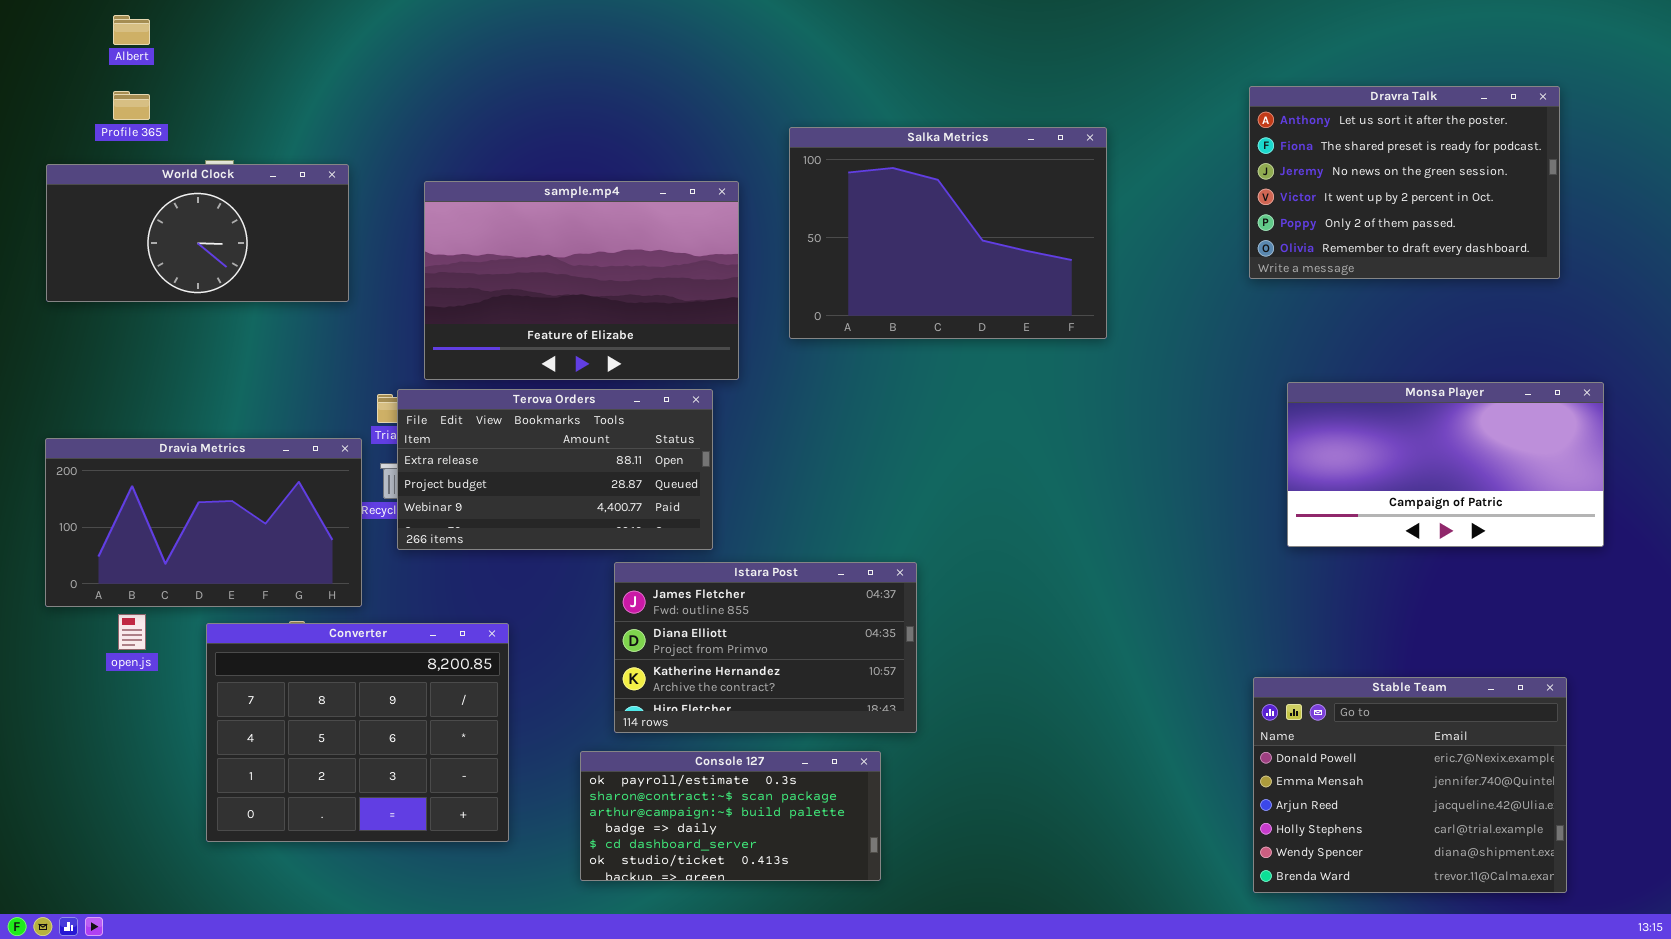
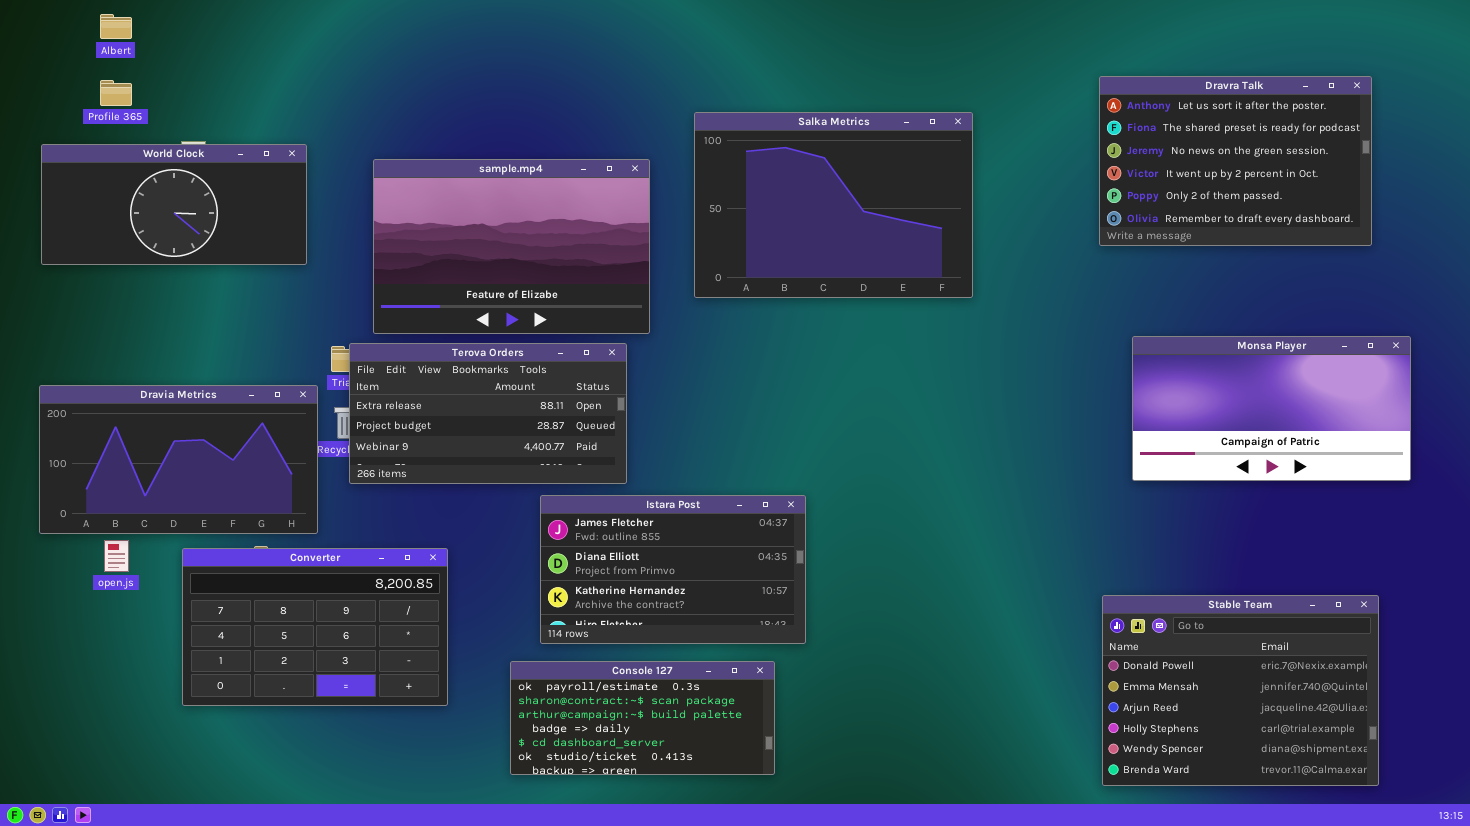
Converter: [206,623,509,842] -> [182,548,448,706], resized

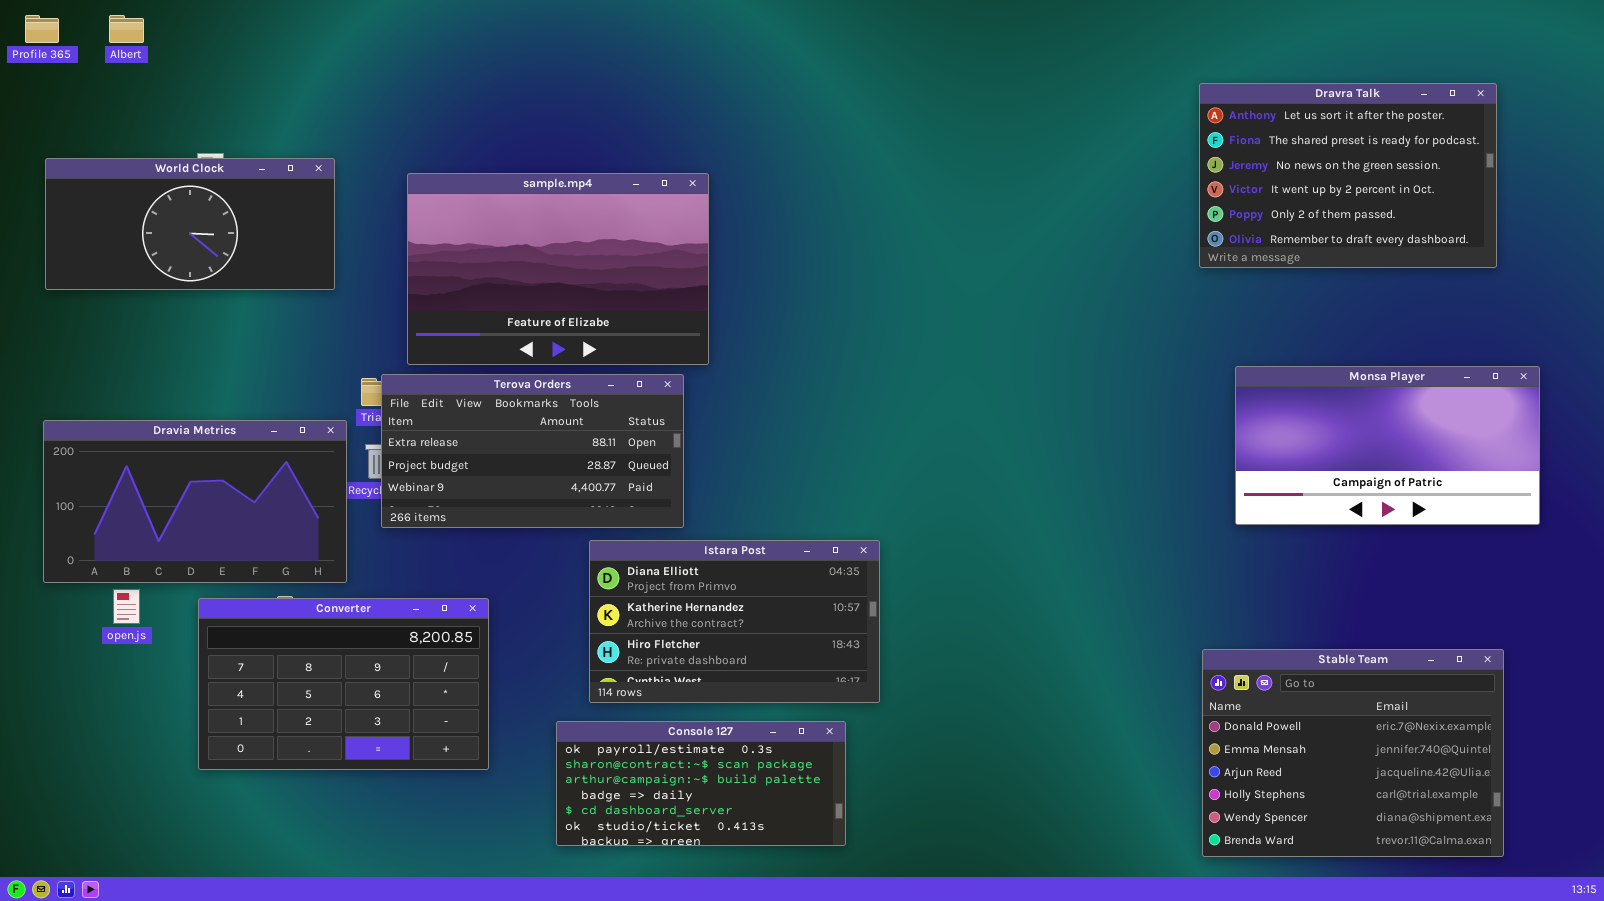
Profile 365: [100,80,132,106] -> [25,15,59,43], moved
Salka Metrics: [694,112,973,298] -> none, closed
Istara Post: [540,495,806,644] -> [589,540,880,703], scrolled down 1 row

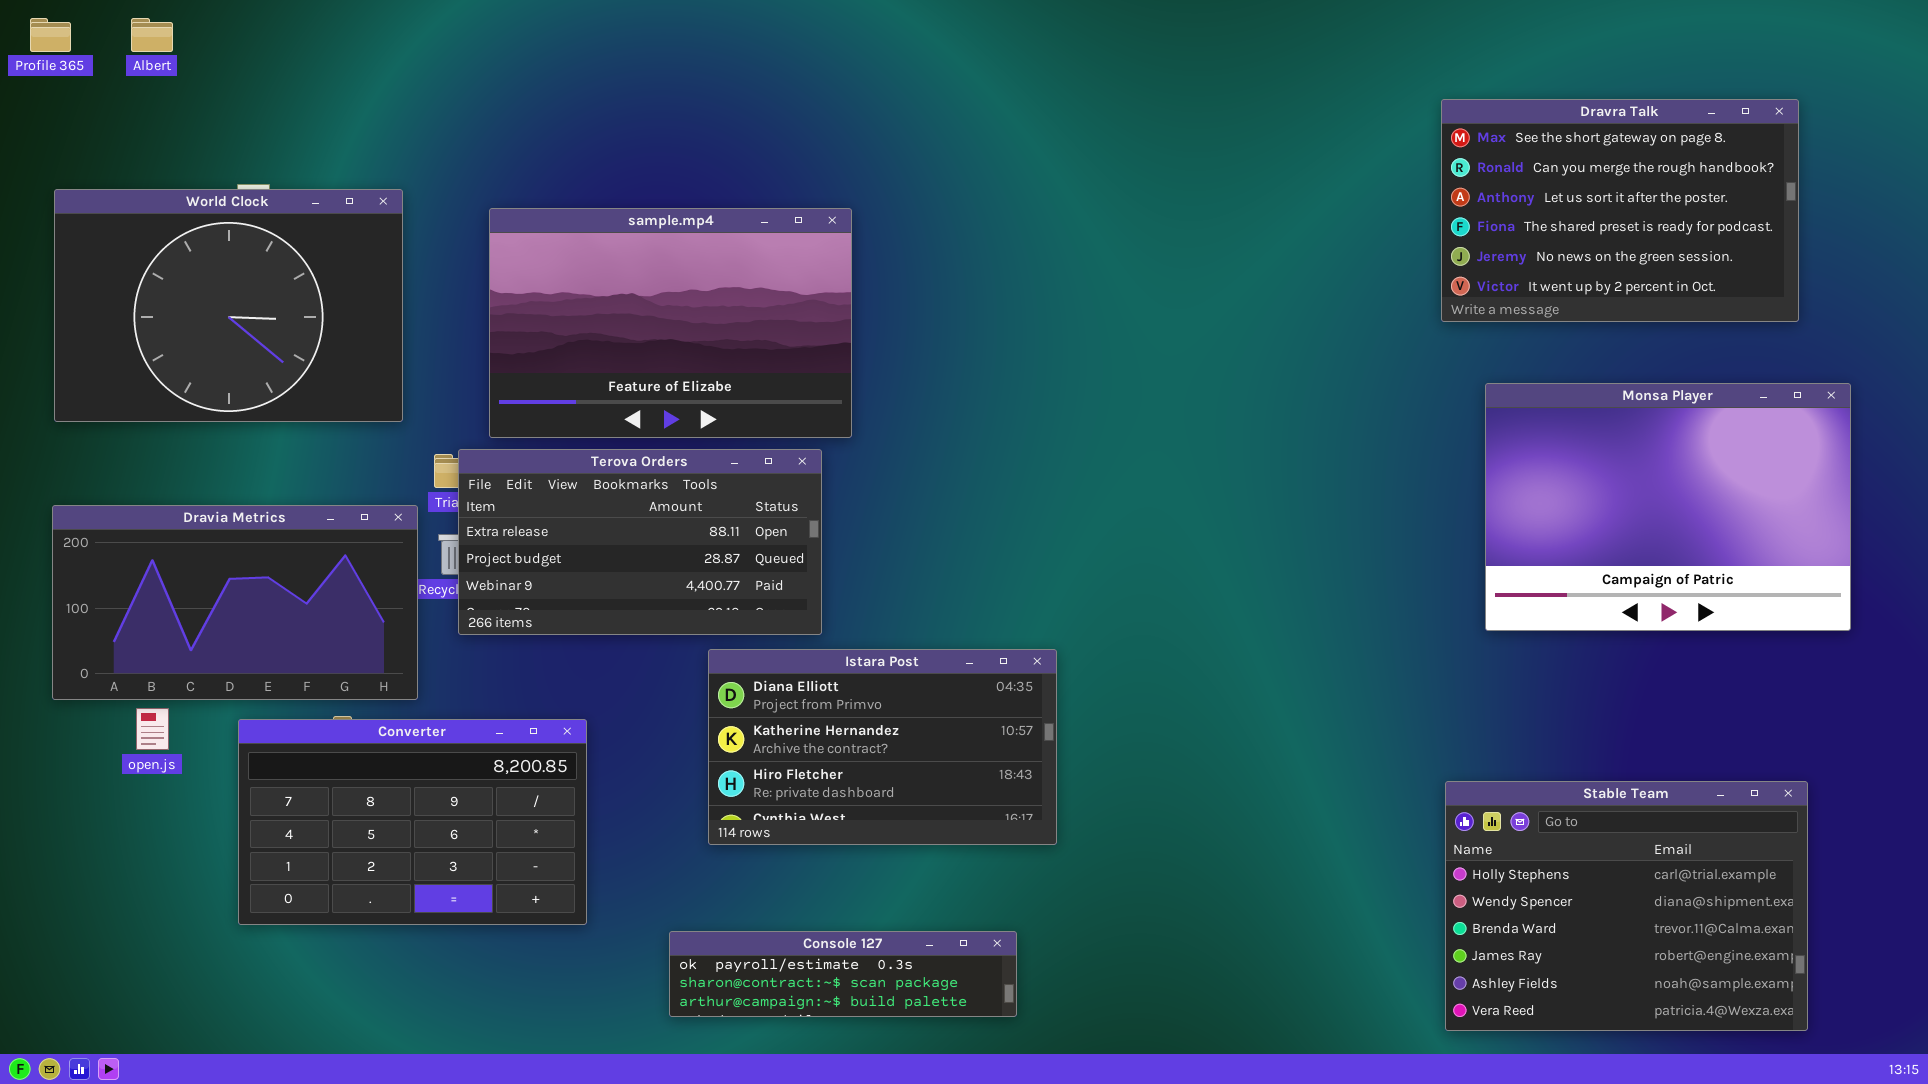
Dravra Talk: [1199,83,1497,268] -> [1441,99,1799,322], scrolled up 2 rows
World Clock: [45,158,335,290] -> [54,189,403,422], resized
Monsa Player: [1235,366,1540,525] -> [1485,383,1851,631], resized
Stable Team: [1202,649,1504,857] -> [1445,781,1808,1031], scrolled down 3 rows
Console 127: [556,721,846,846] -> [669,931,1017,1017], resized

